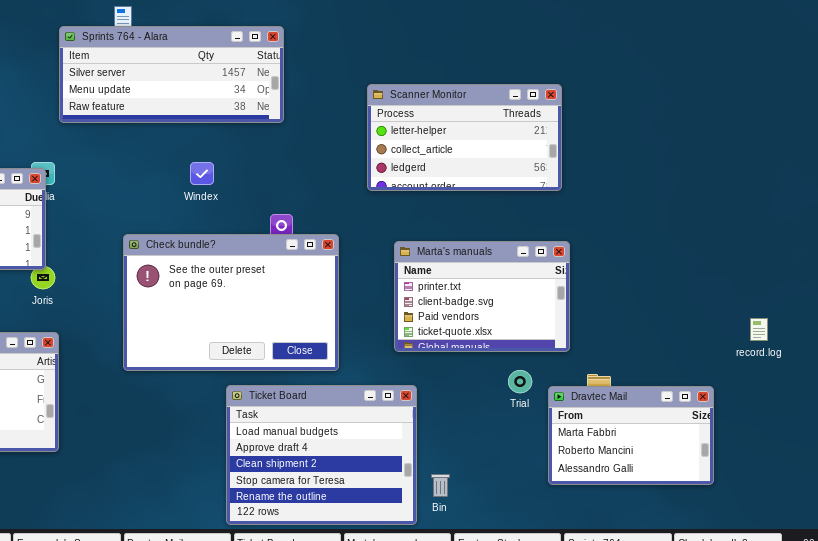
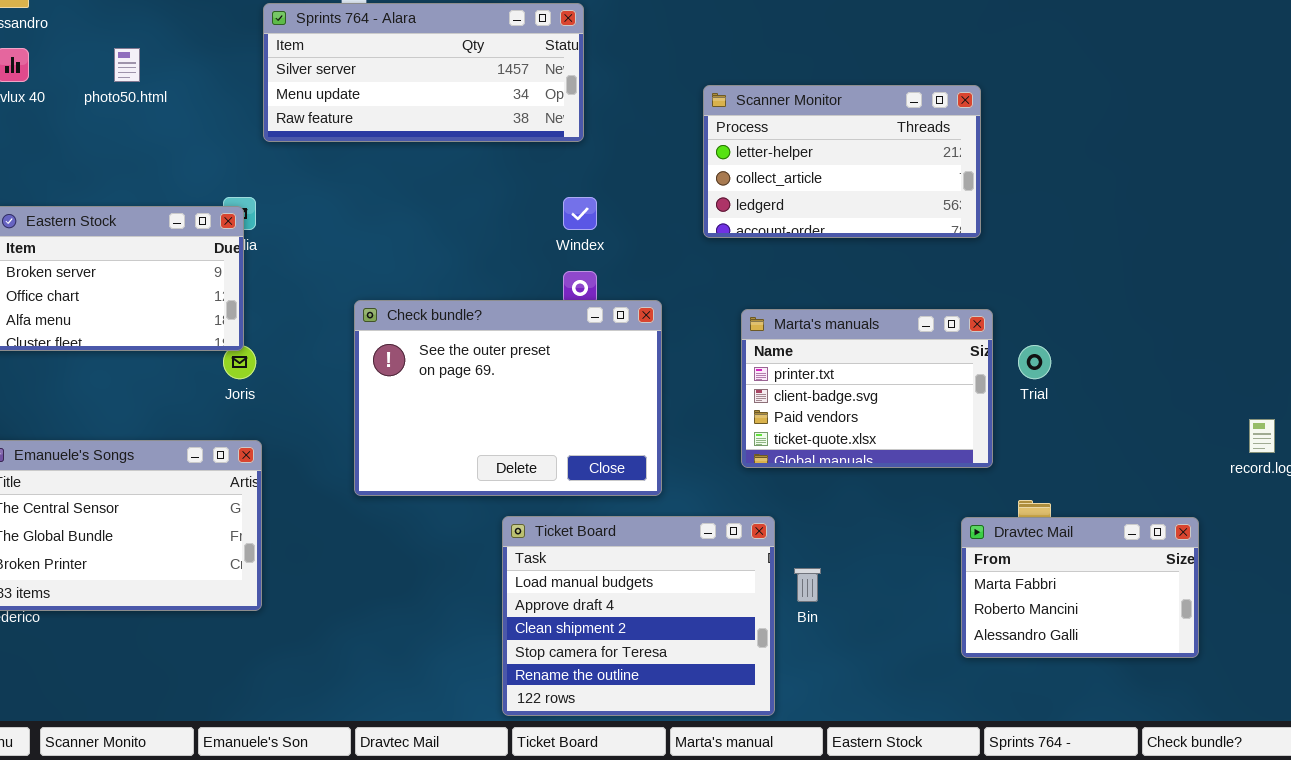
Windex: [190,162,214,185] -> [563,197,597,230], moved
Trial: [508,370,532,393] -> [1018,345,1051,379], moved
Bin: [431,474,450,497] -> [794,568,821,602], moved

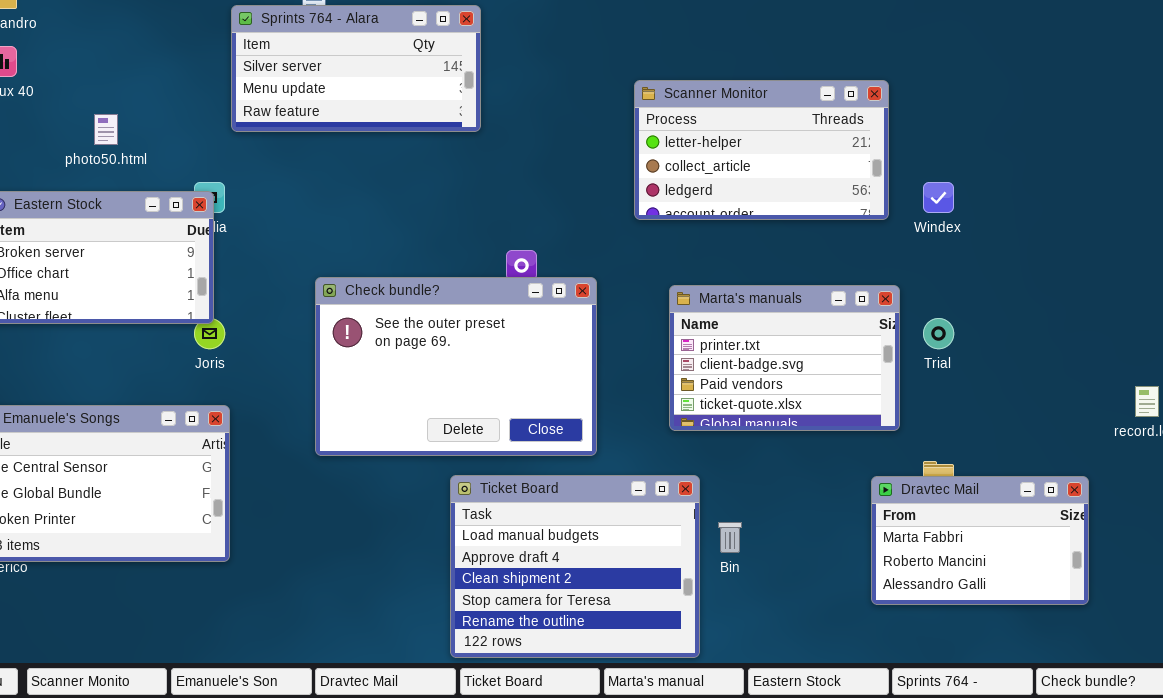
Sprints 764 - Alara: [263,3,584,142] -> [231,5,481,132], resized
photo50.html: [114,48,140,82] -> [94,114,118,145], moved
Windex: [563,197,597,230] -> [923,182,954,213], moved

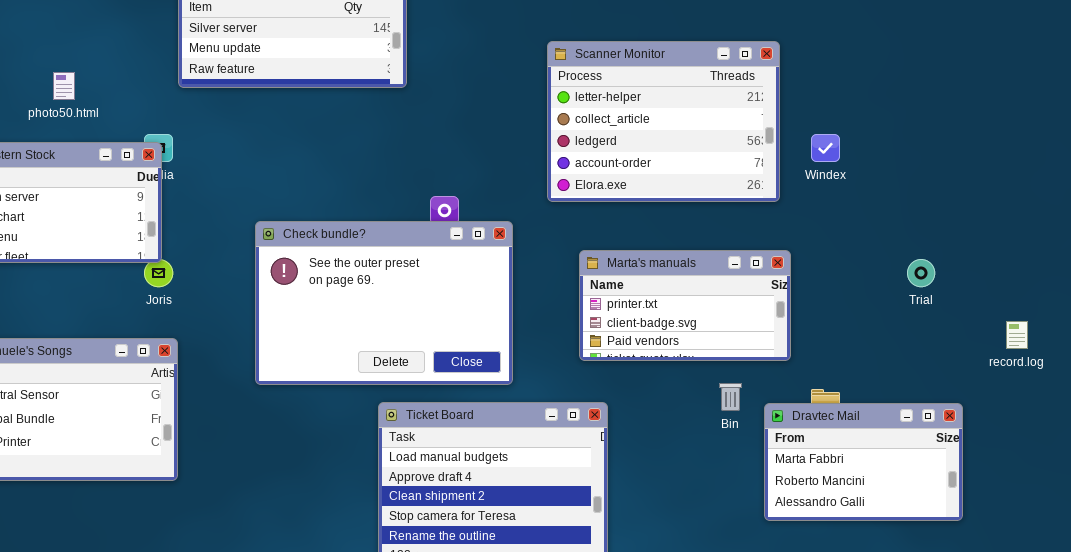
Scanner Monitor: [634,80,889,220] -> [547,41,780,202], resized
Marta's manuals: [669,285,900,431] -> [579,250,791,361], resized
Trial: [923,318,954,349] -> [907,259,935,287], moved
Bin: [718,522,742,553] -> [719,383,742,411], moved

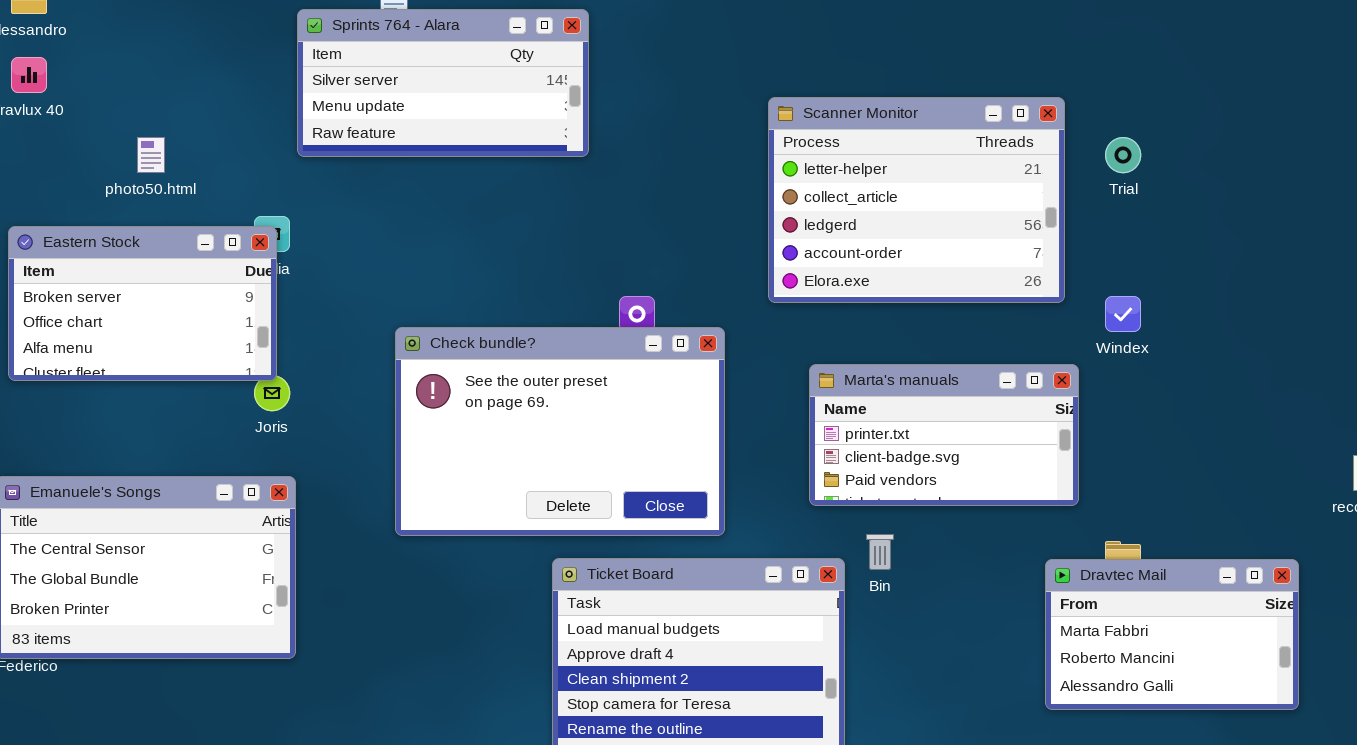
Windex: [811,134,840,162] -> [1105,296,1141,332], moved
Trial: [907,259,935,287] -> [1105,137,1141,173], moved
Bin: [719,383,742,411] -> [866,534,894,570], moved

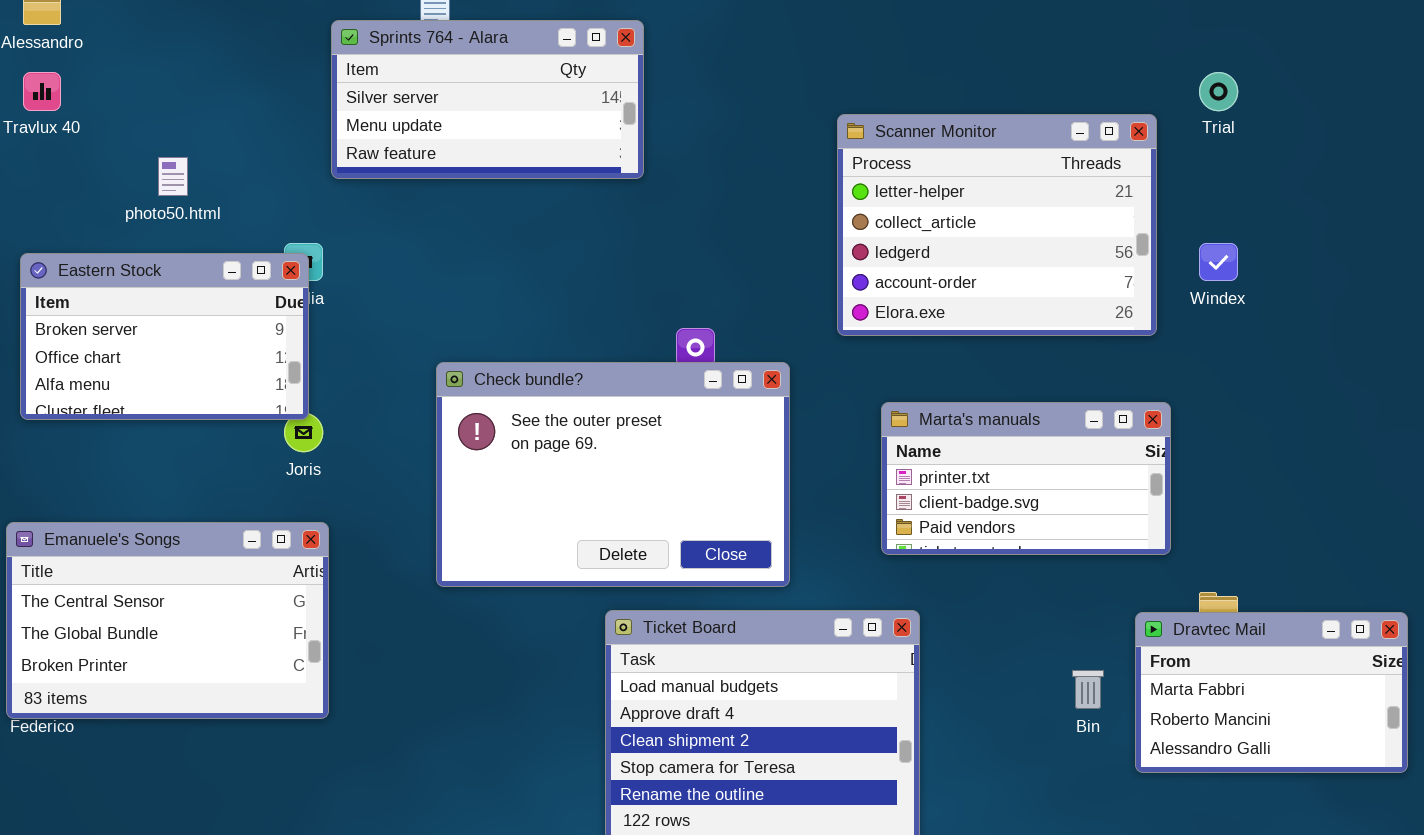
Trial: [1105,137,1141,173] -> [1199,72,1238,111], moved
Windex: [1105,296,1141,332] -> [1199,243,1238,281], moved
Bin: [866,534,894,570] -> [1072,670,1104,709], moved

